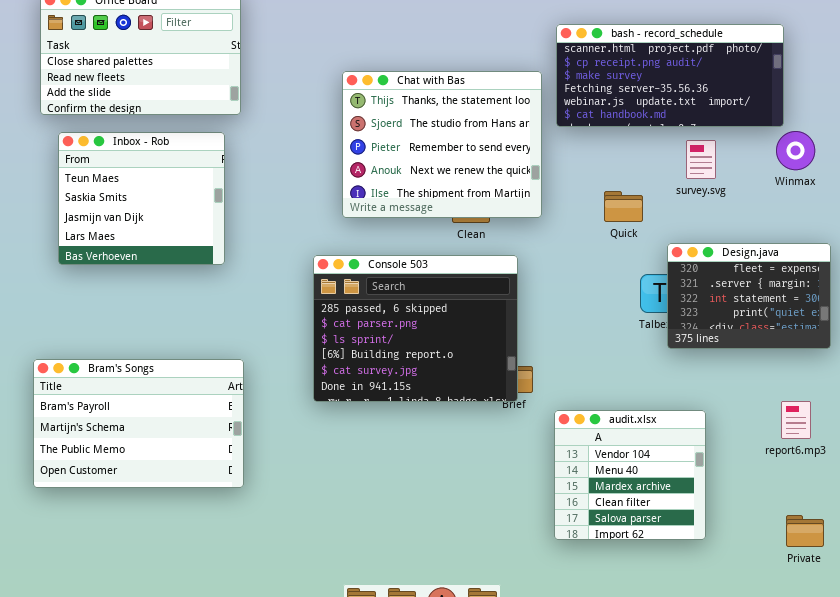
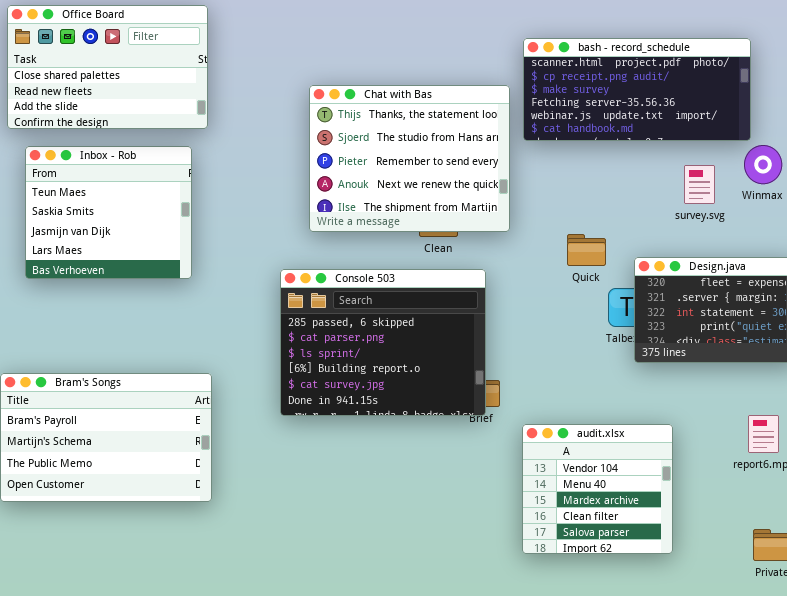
survey.svg: [686,140,716,179] -> [684,165,715,204], moved
Quick: [604,191,643,222] -> [567,234,606,266], moved

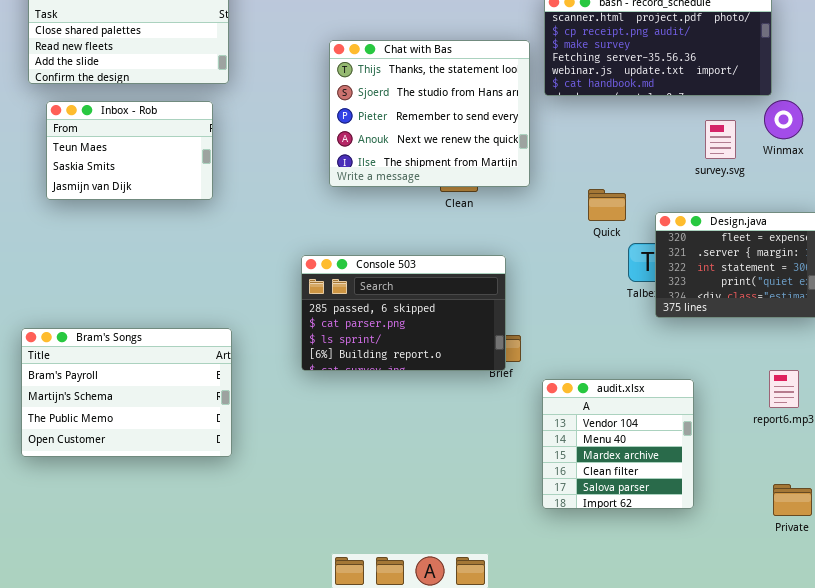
Inbox - Rob: [25,146,192,279] -> [46,101,213,200], resized
Console 503: [280,269,486,416] -> [301,255,506,371], resized

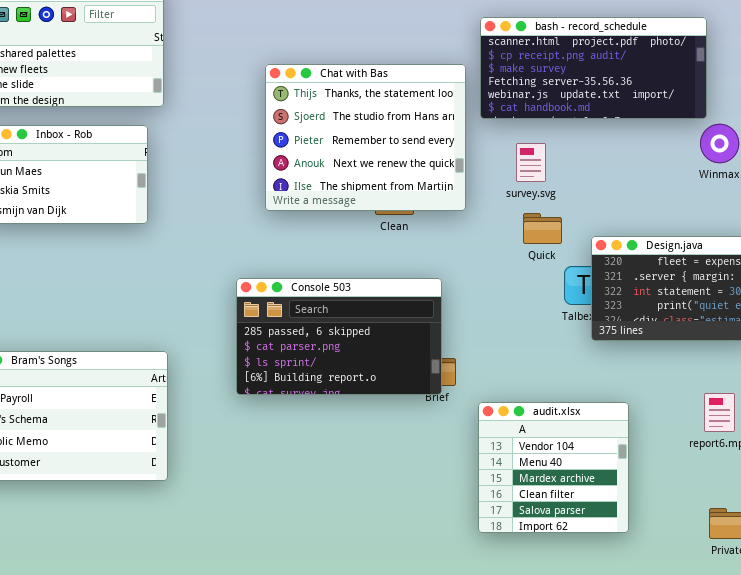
survey.svg: [705,120,736,159] -> [516,143,546,182], moved

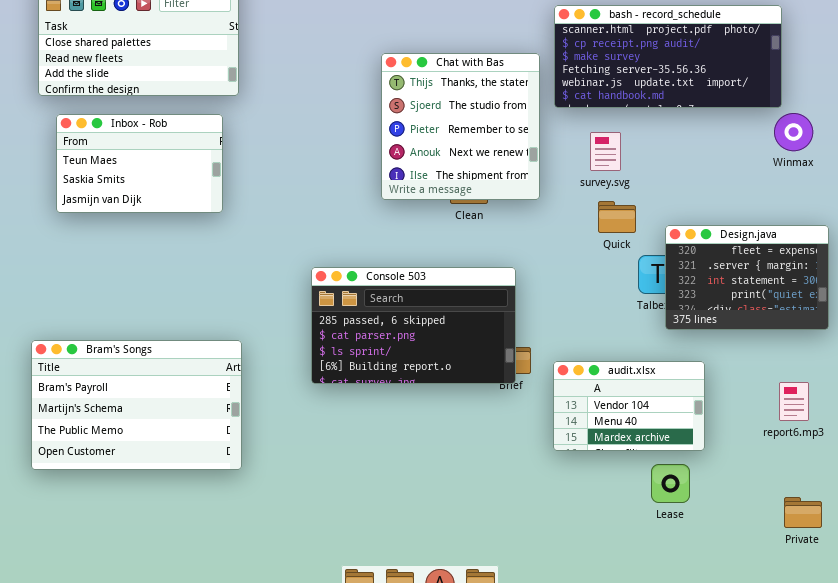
Chat with Bas: [265,64,466,211] -> [381,53,540,200], resized
audit.xlsx: [478,402,629,533] -> [553,361,705,451], moved, resized

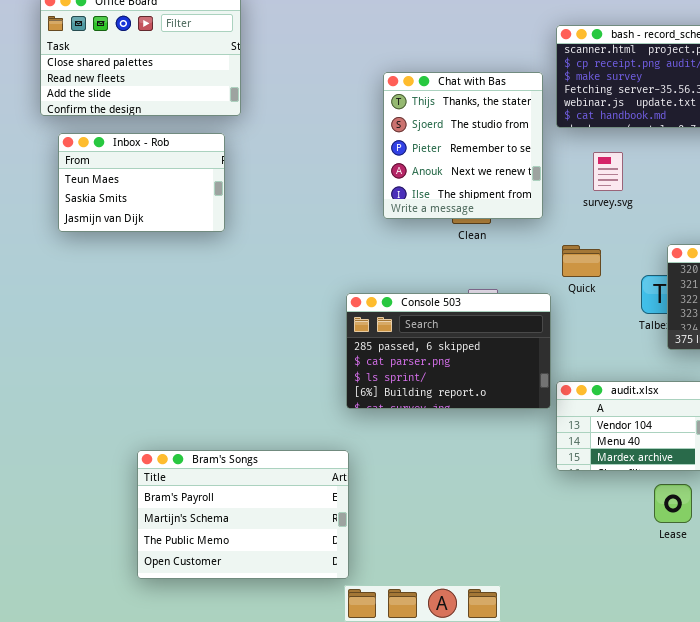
Quick: [598,201,636,233] -> [562,245,601,277], moved
Console 503: [311,267,516,384] -> [346,293,551,409], moved
Bram's Songs: [31,340,242,470] -> [137,450,349,579], moved

